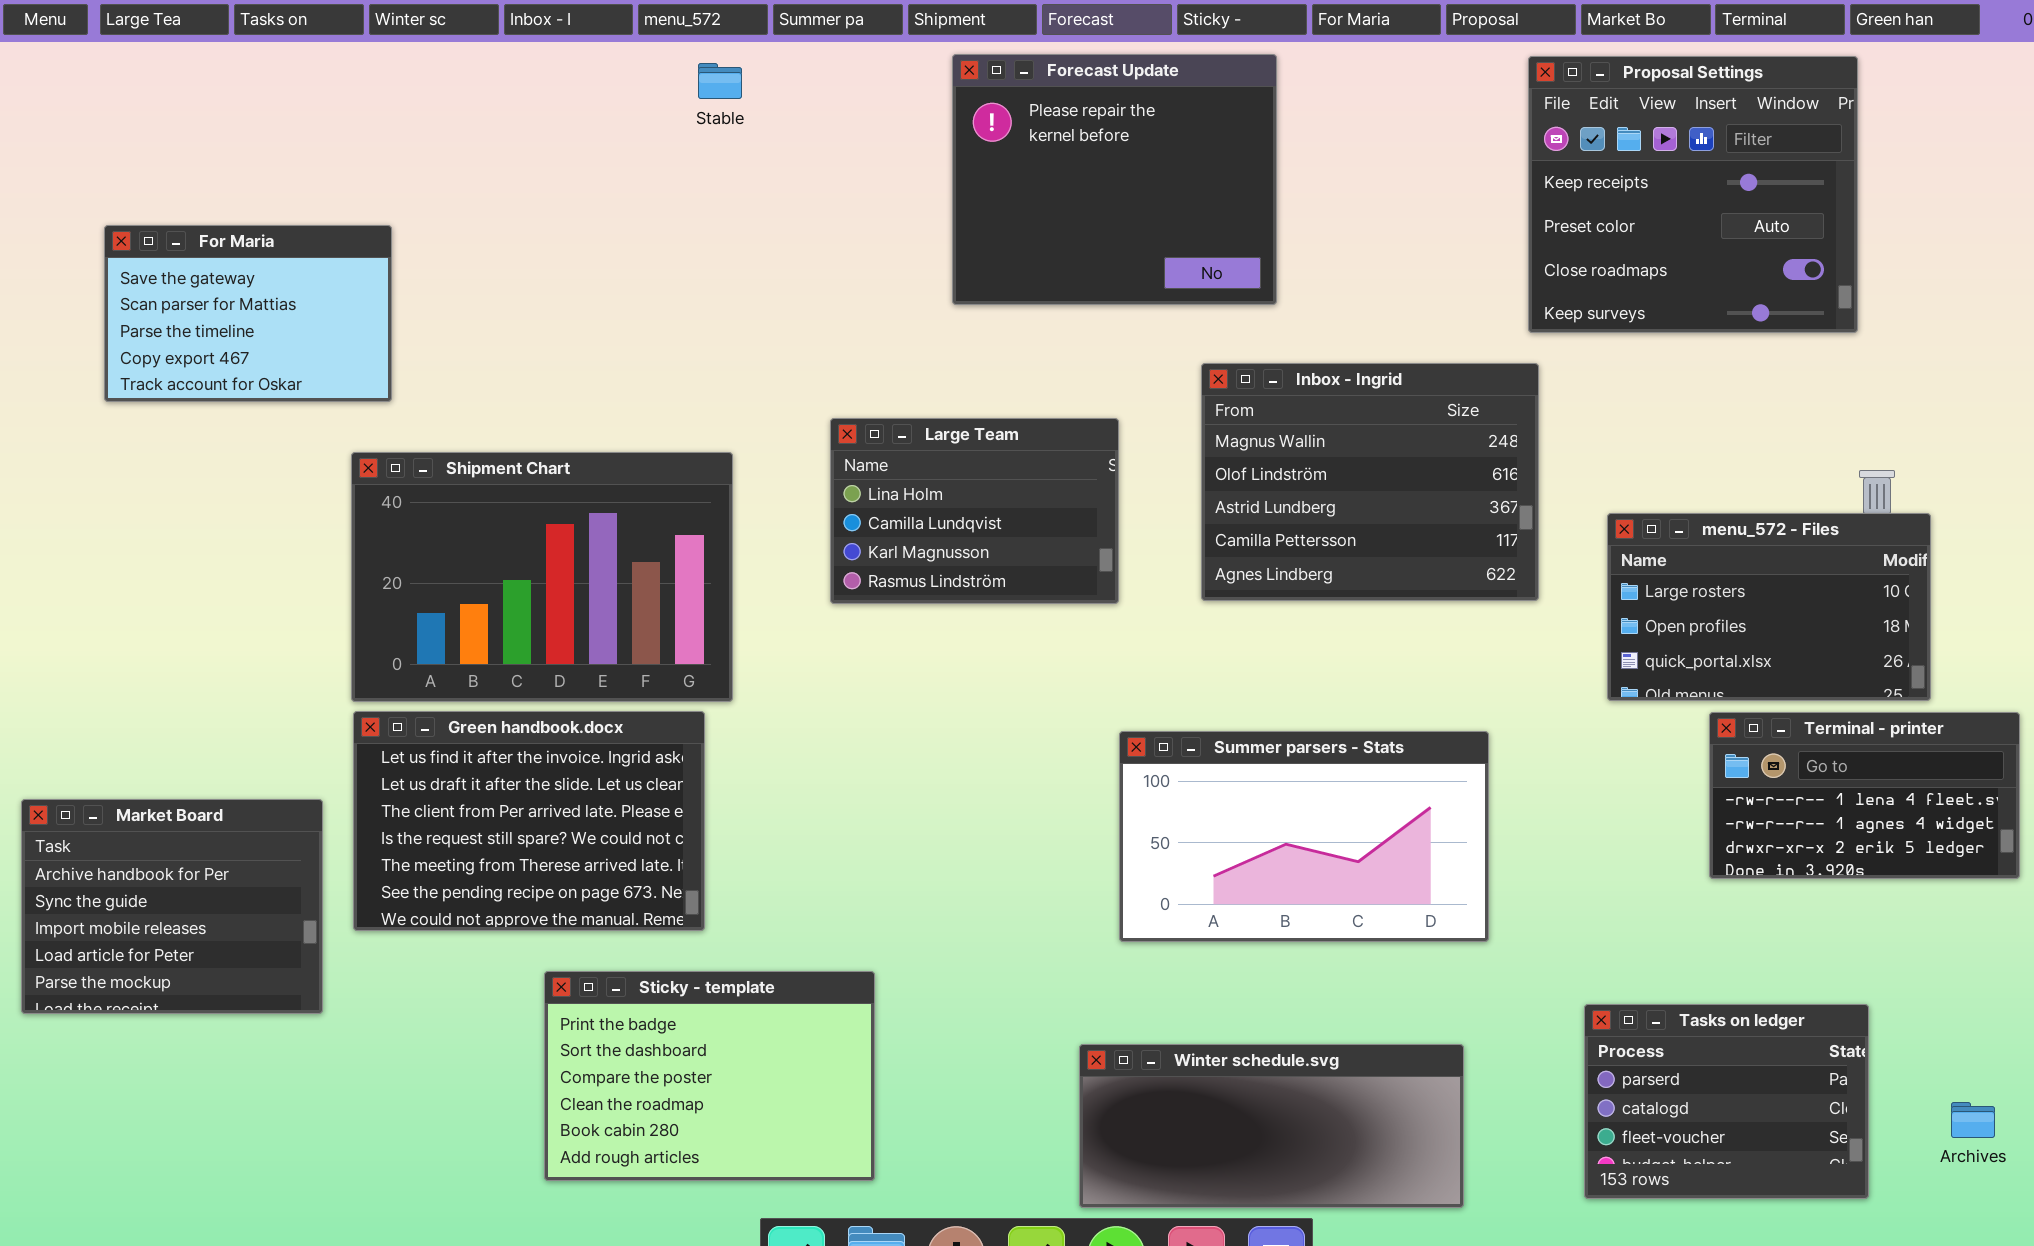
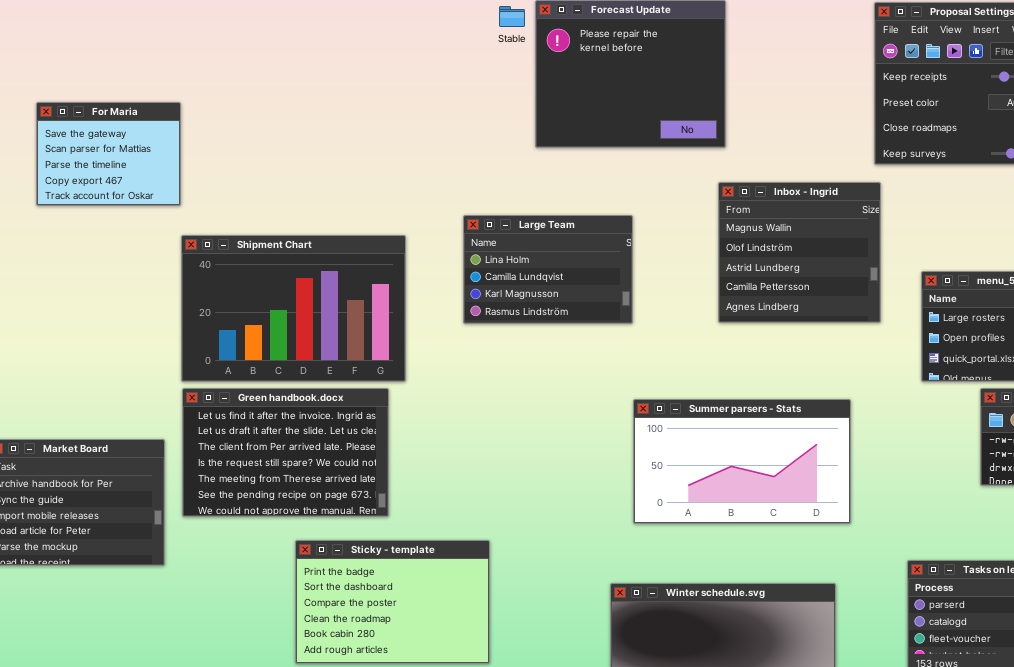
Stable: [698,63,742,99] -> [499,6,525,27], moved
For Maria: [104,225,392,402] -> [36,102,181,206], resized
Inbox - Ingrid: [1201,363,1539,601] -> [718,182,881,323], resized

